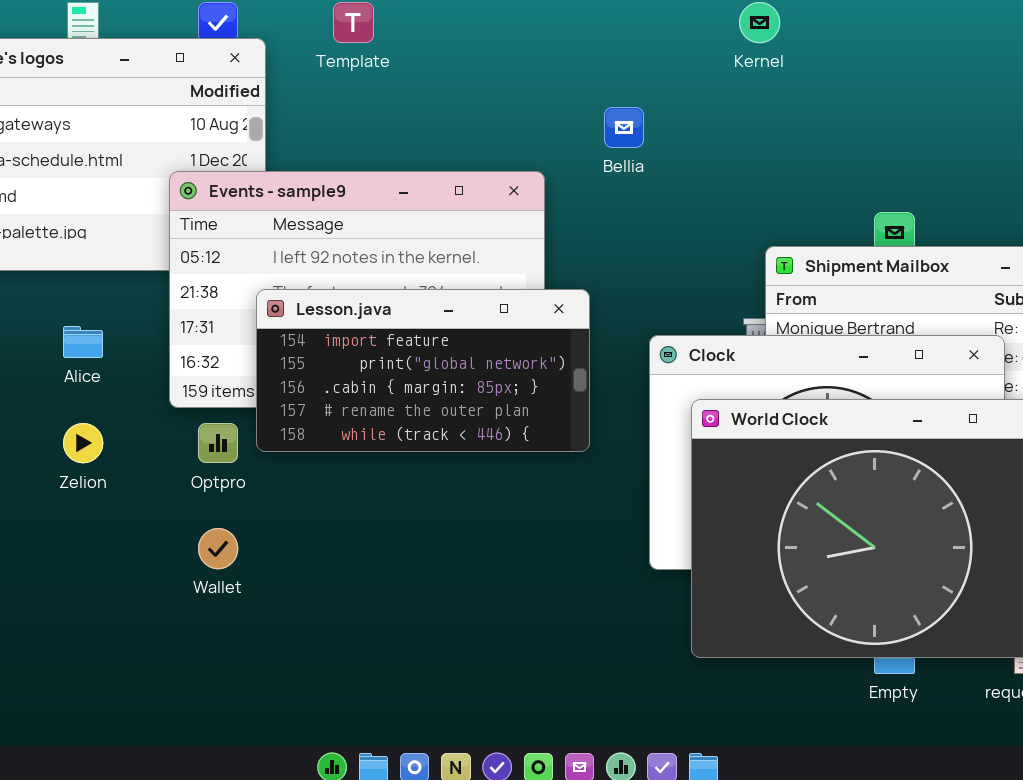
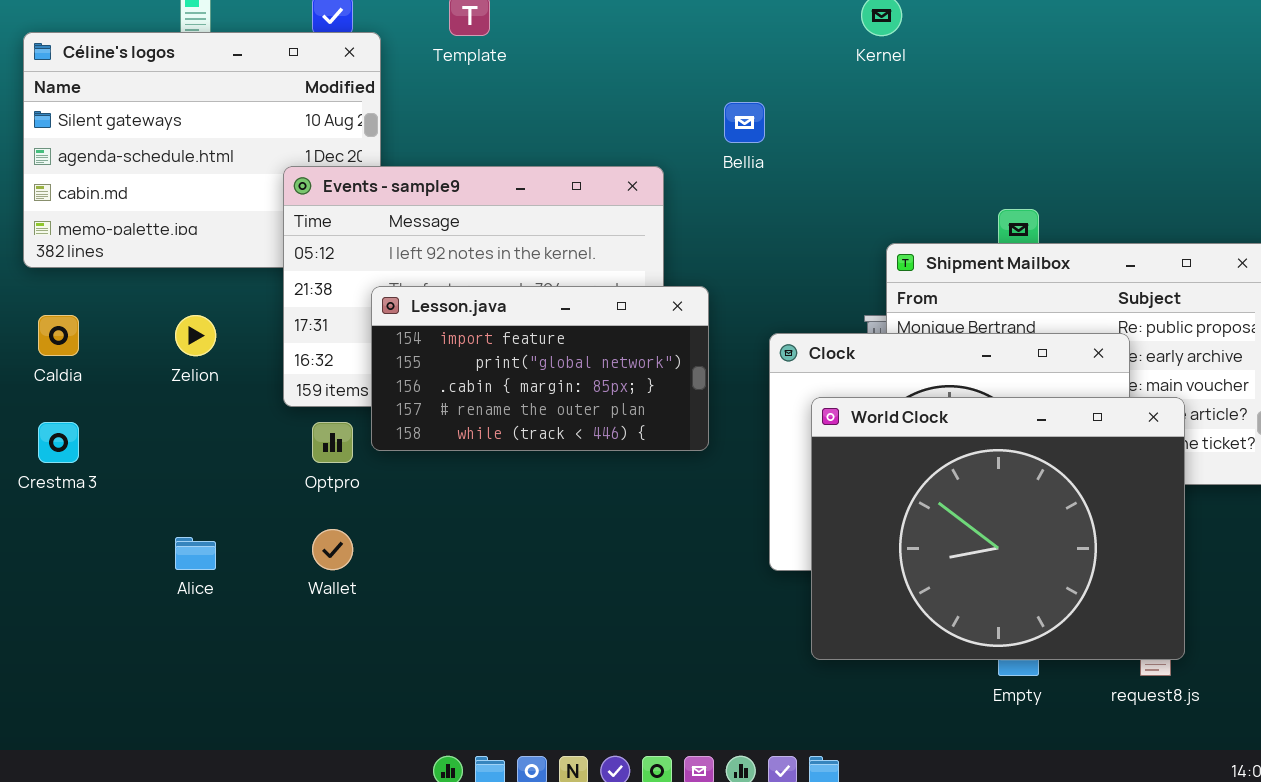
Alice: [63,326,103,358] -> [175,537,216,570], moved
Zelion: [63,423,103,463] -> [175,315,216,356], moved

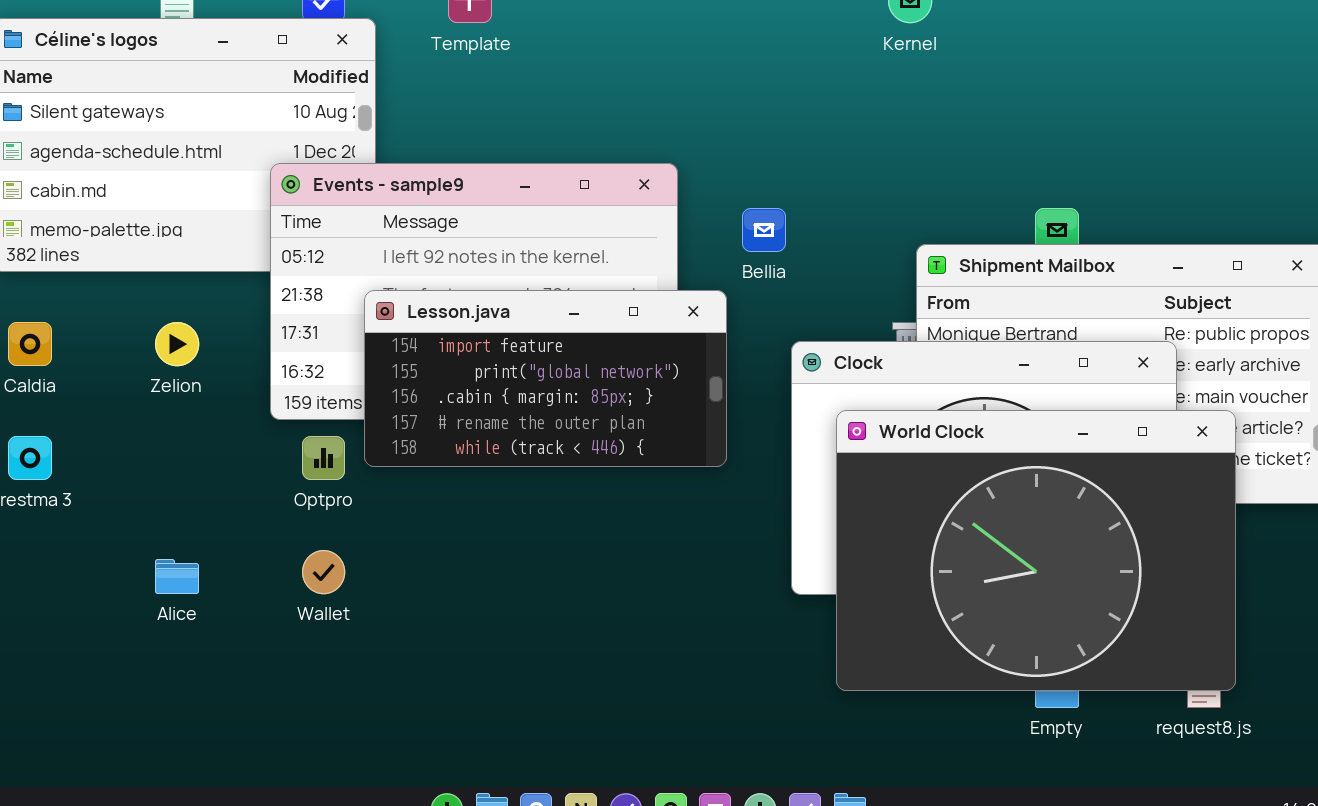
Bellia: [724,102,765,143] -> [742,208,786,252], moved

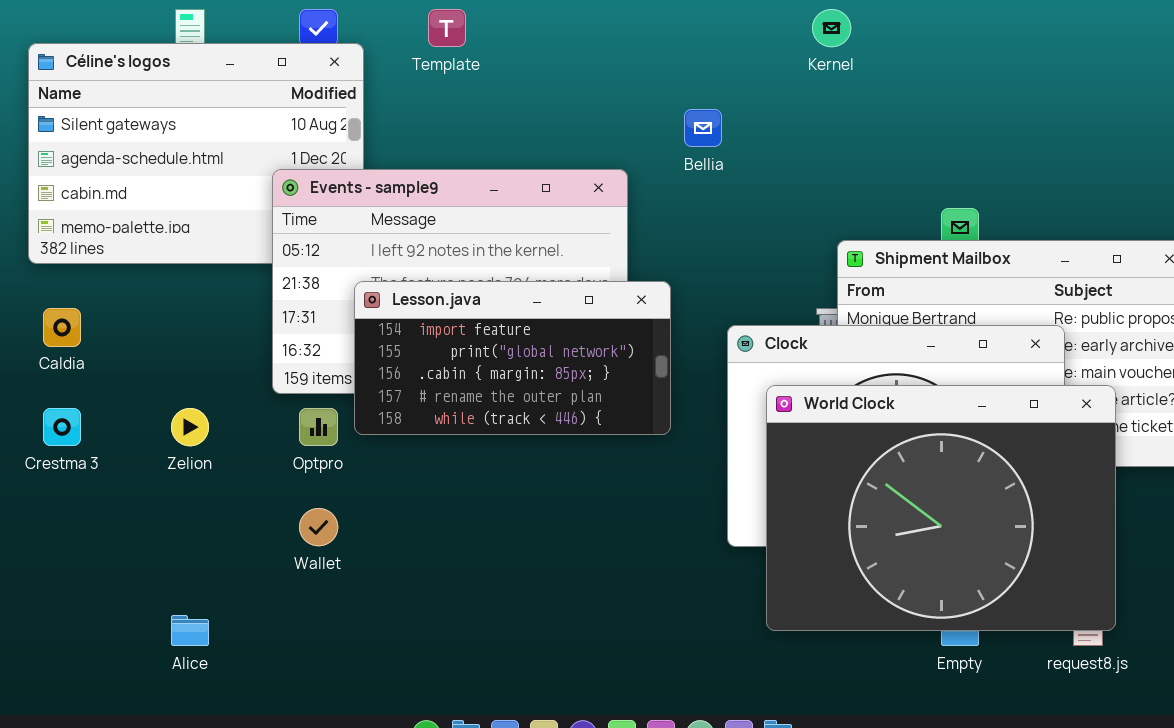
Bellia: [742,208,786,252] -> [684,109,722,147], moved
Zelion: [155,322,199,366] -> [171,408,209,446], moved
Alice: [155,559,199,594] -> [171,615,209,646], moved

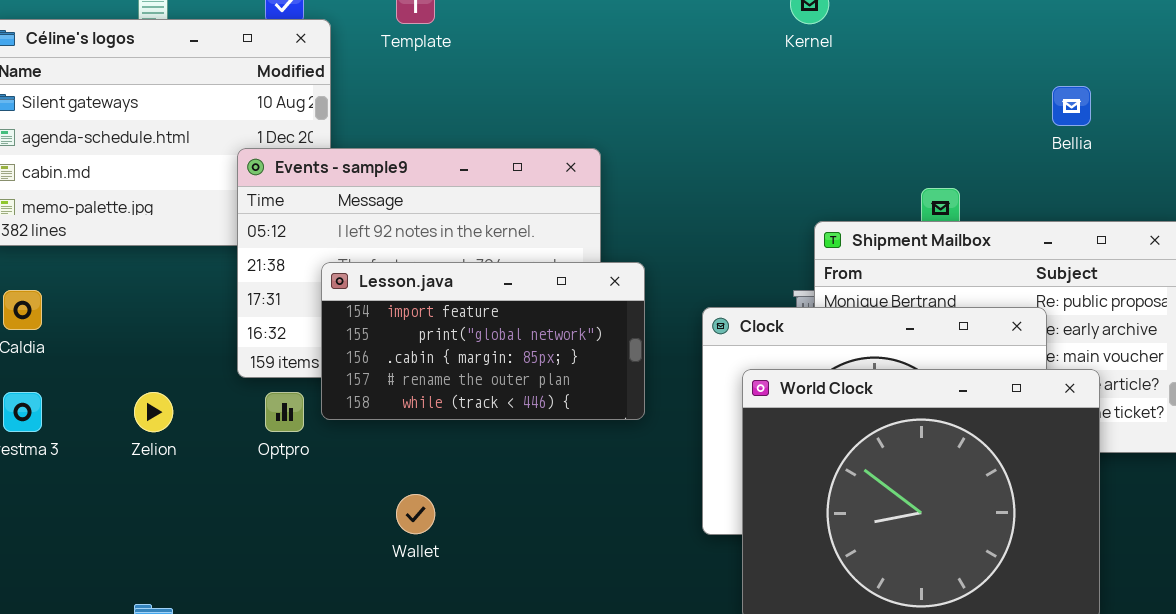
Bellia: [684,109,722,147] -> [1052,86,1091,126], moved
Wallet: [299,508,338,546] -> [396,494,435,534], moved

